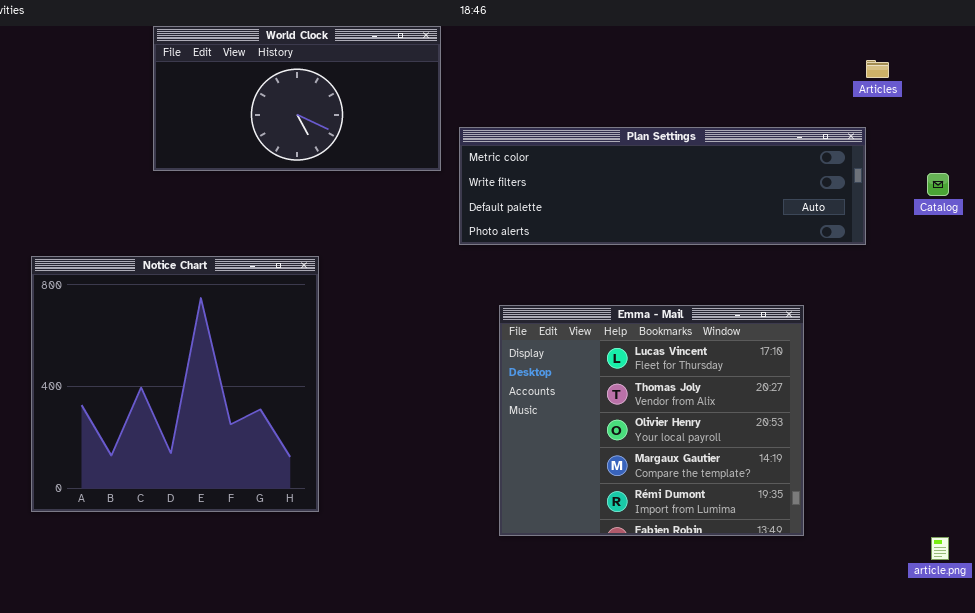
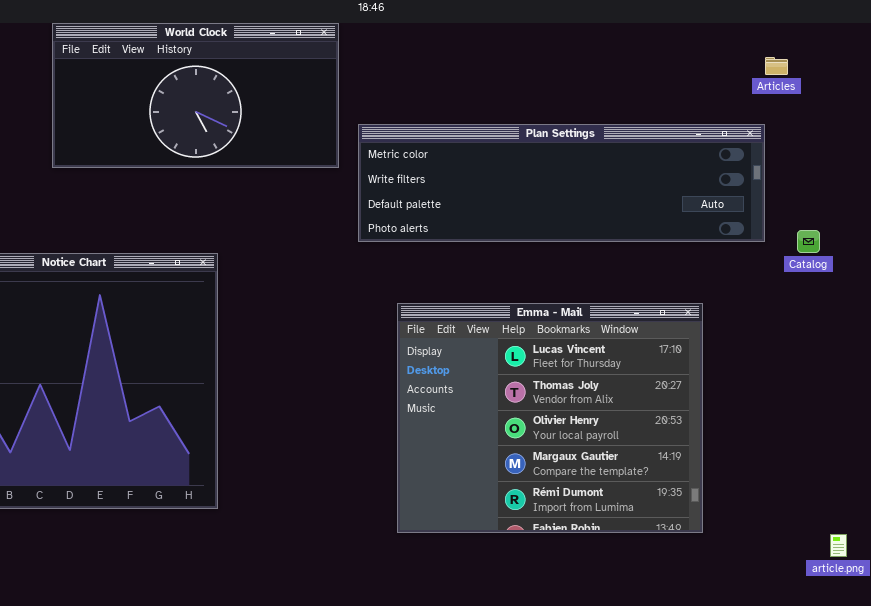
Catalog: [927,173,949,196] -> [797,230,820,253], moved

